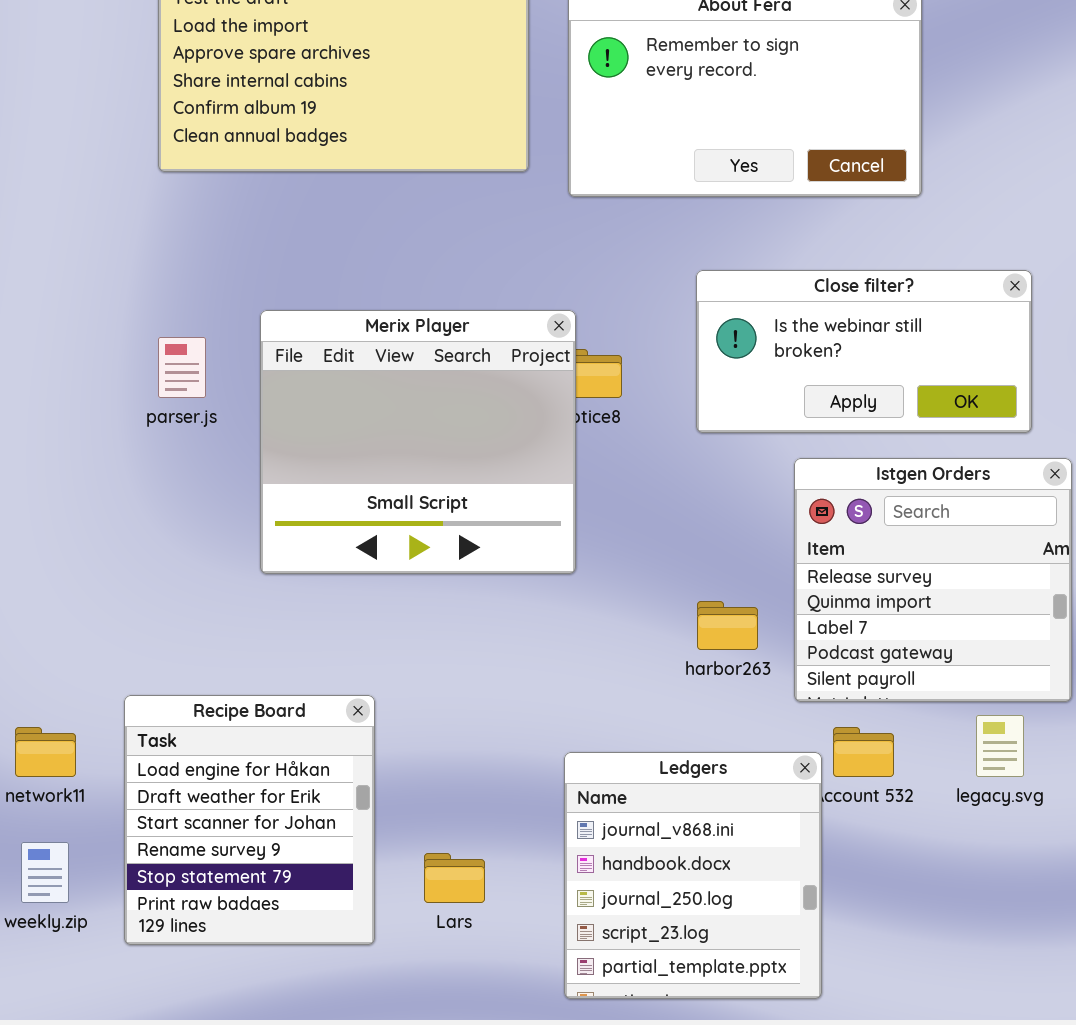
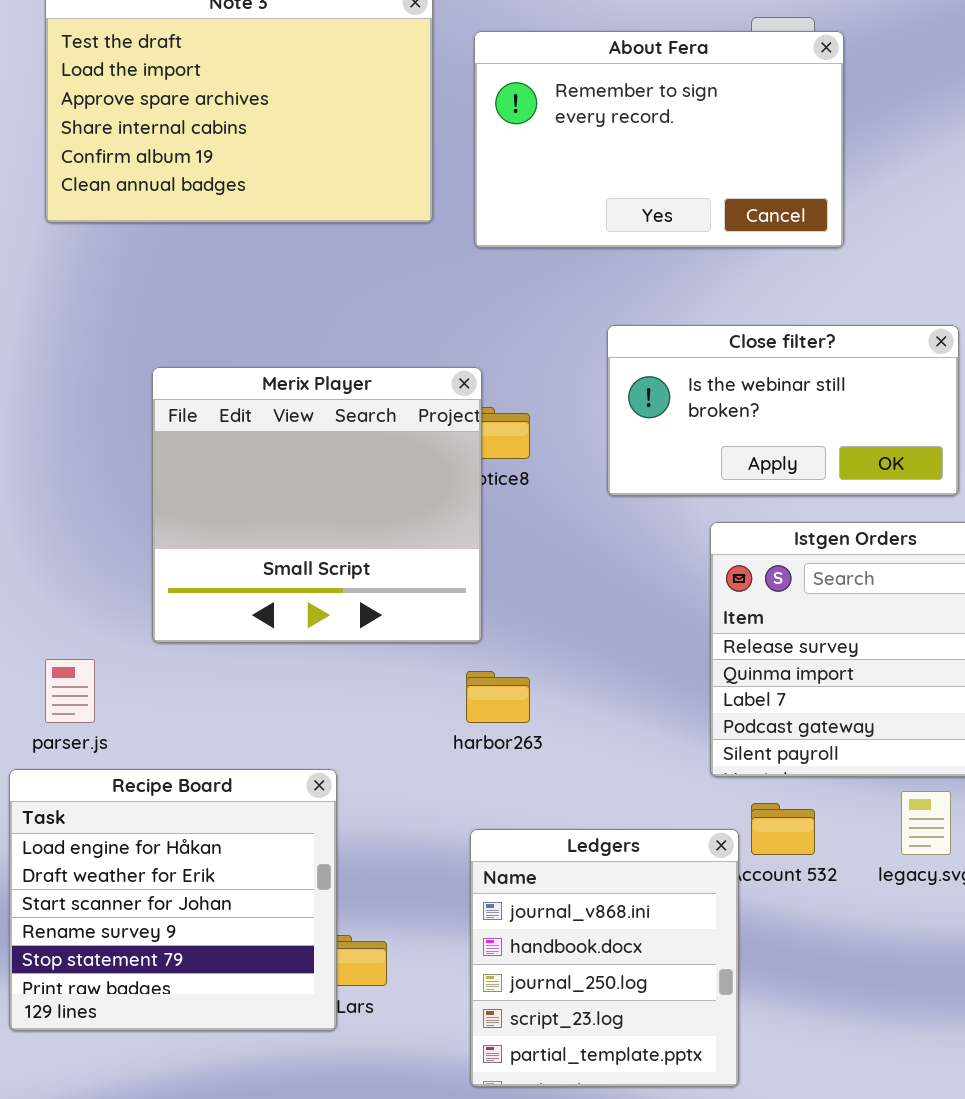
parser.js: [158,337,206,398] -> [45,659,95,723], moved
harbor263: [697,601,758,650] -> [466,671,530,723], moved
Recipe Board: [124,695,375,945] -> [9,769,337,1031], resized

